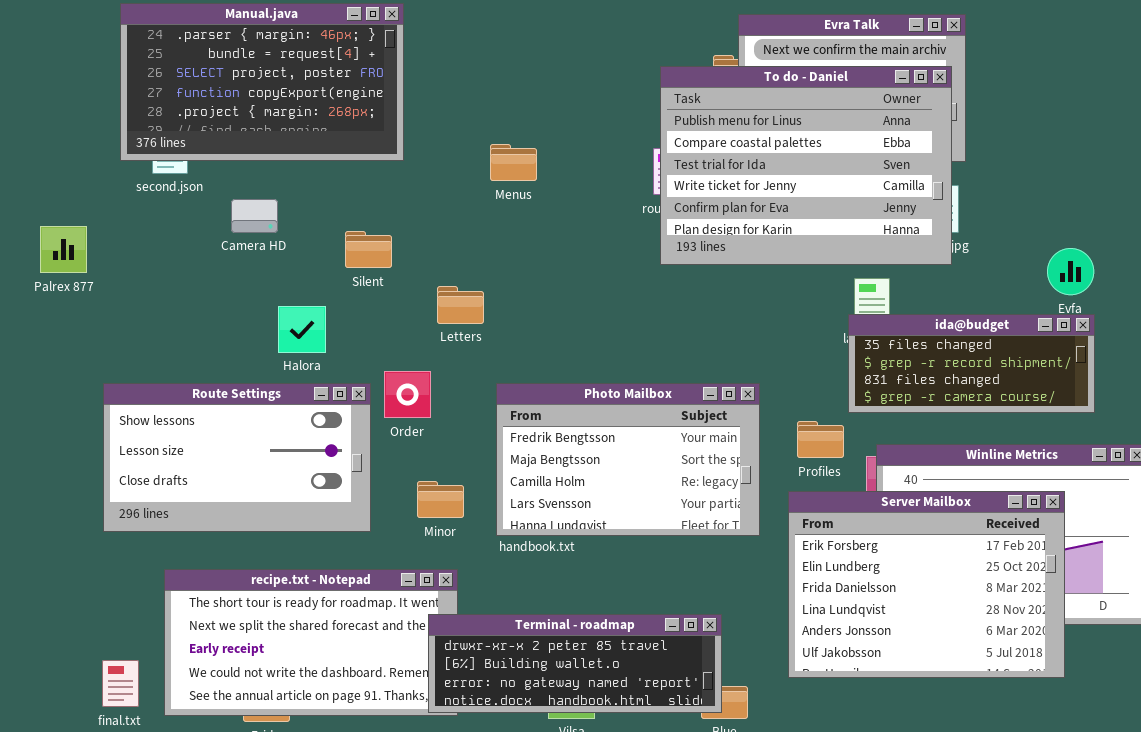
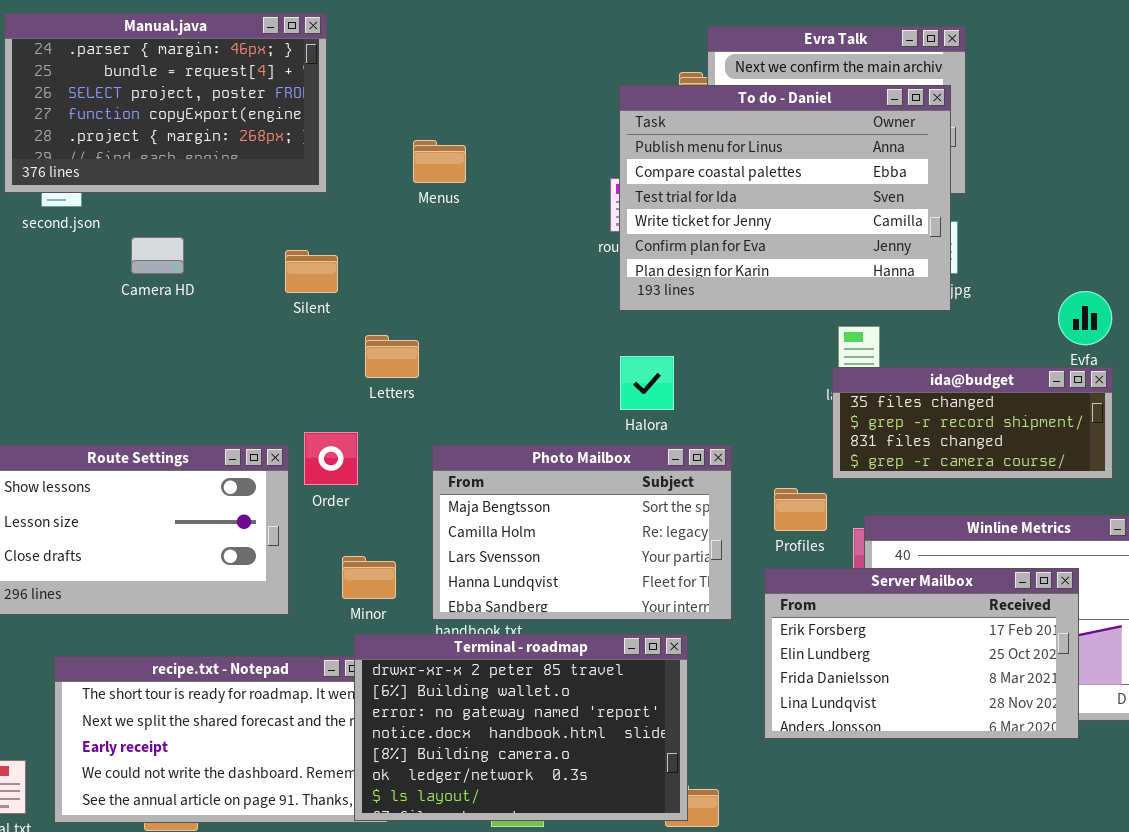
Menus: [490,144,537,181] -> [413,140,466,183], moved
Silent: [345,231,392,268] -> [285,250,338,293], moved
Halora: [278,306,326,353] -> [620,356,674,410], moved
Photo Mailbox: [496,383,760,536] -> [432,445,732,620], scrolled down 1 row
Server Mailbox: [788,491,1065,678] -> [764,568,1079,739], resized
Terminal - roadmap: [428,614,722,713] -> [354,634,688,821], resized

